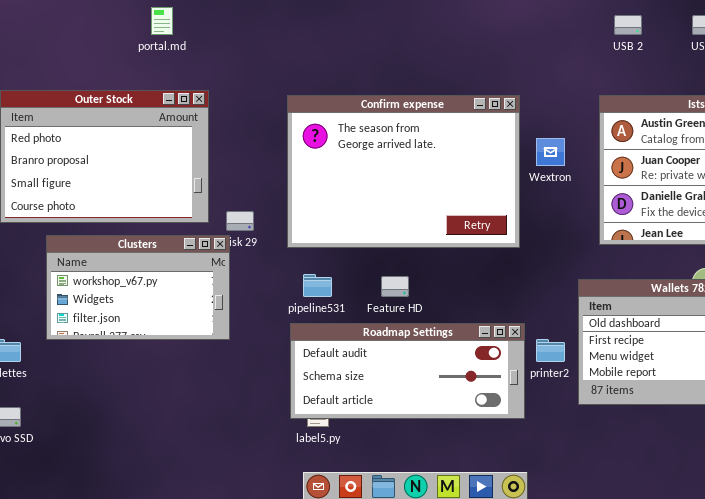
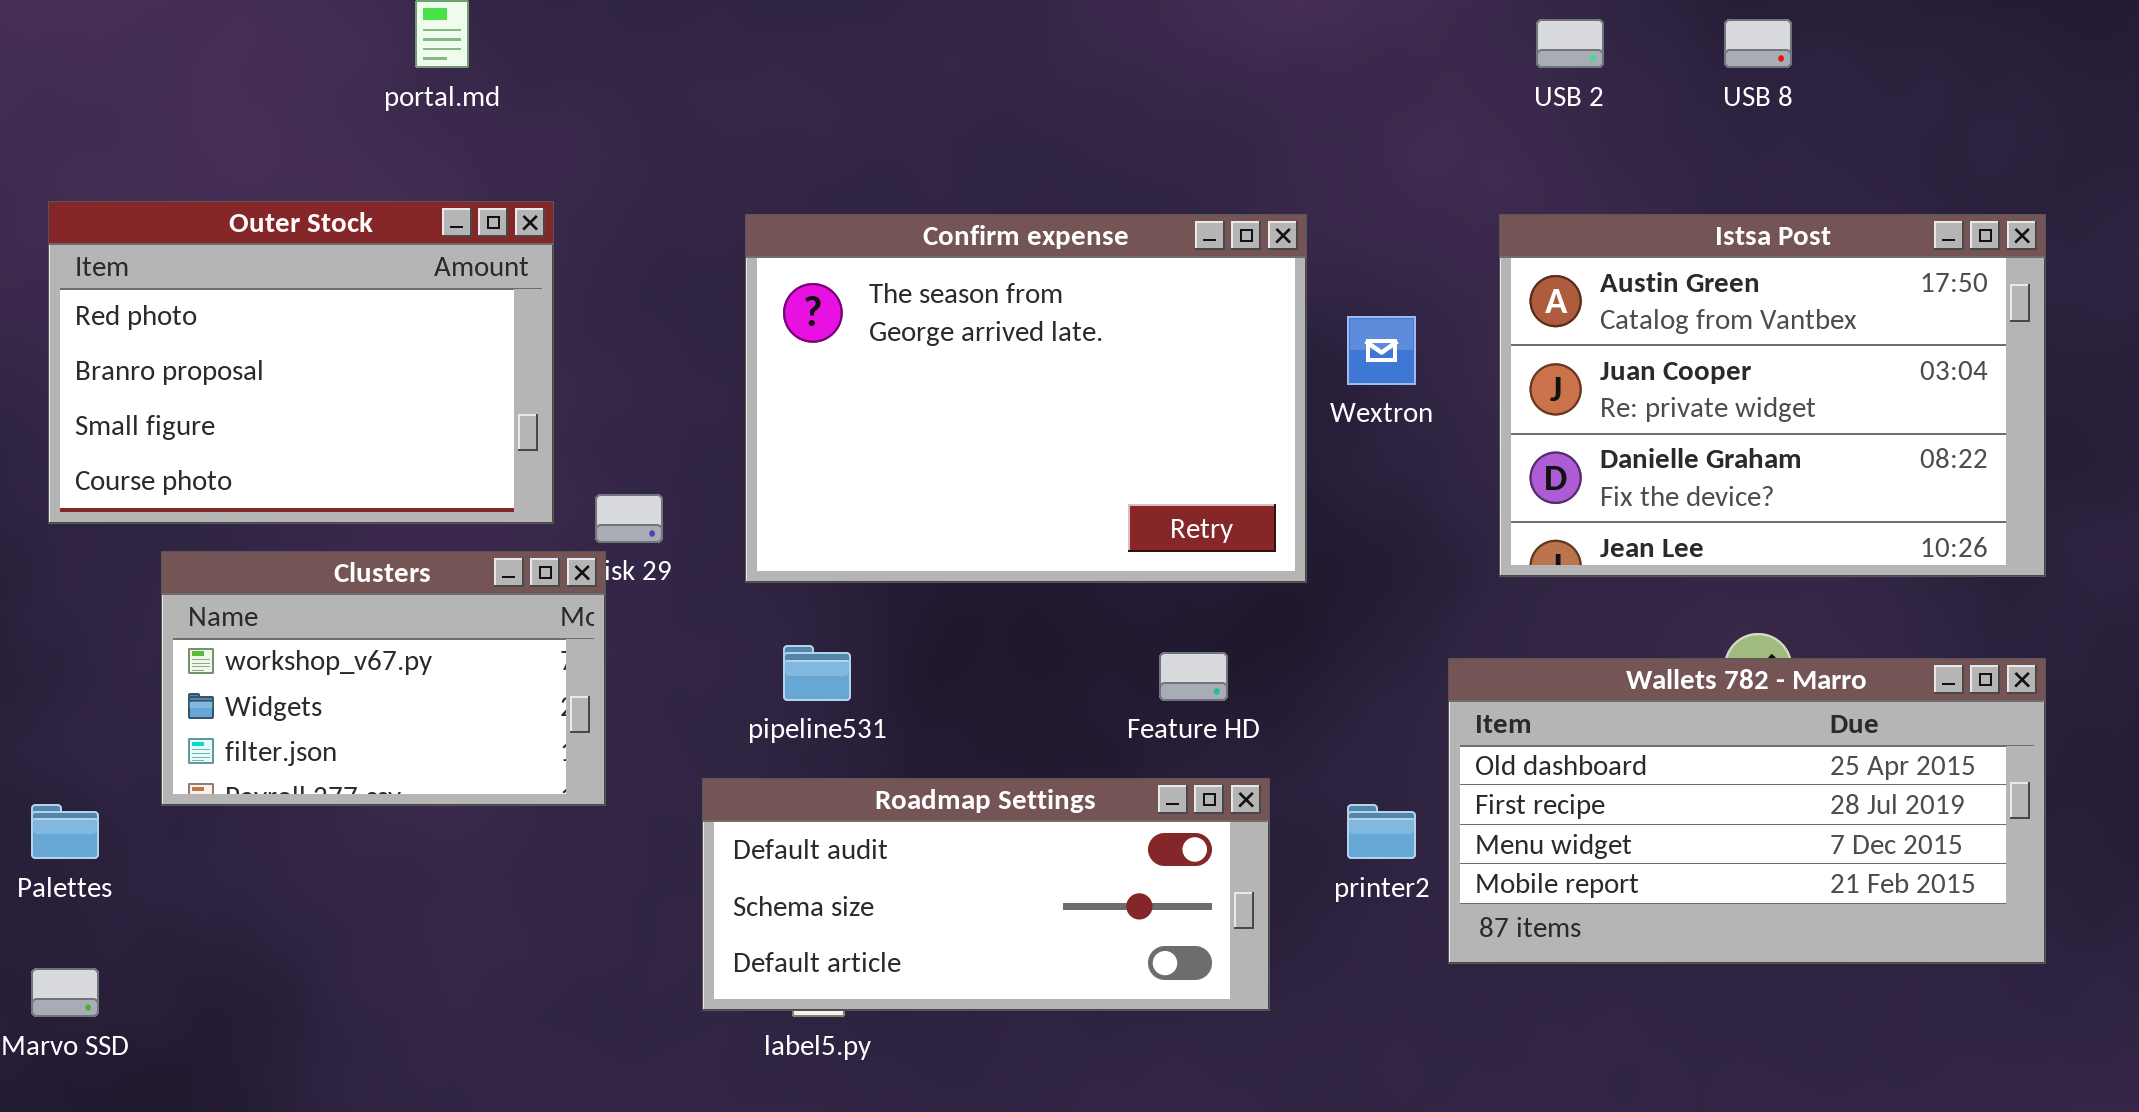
Feature HD: [381,276,409,297] -> [1159,652,1228,701], moved
Roadmap Settings: [290,323,525,419] -> [702,778,1270,1011], moved

